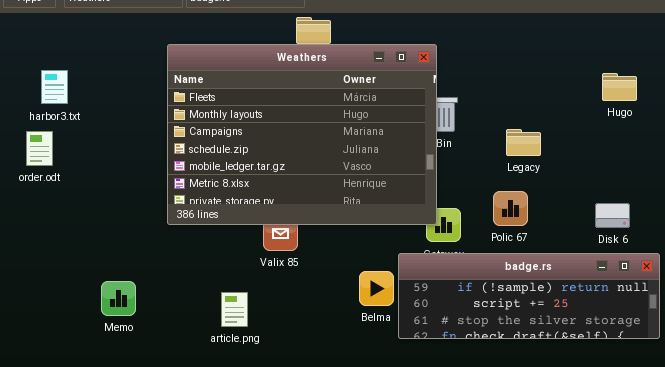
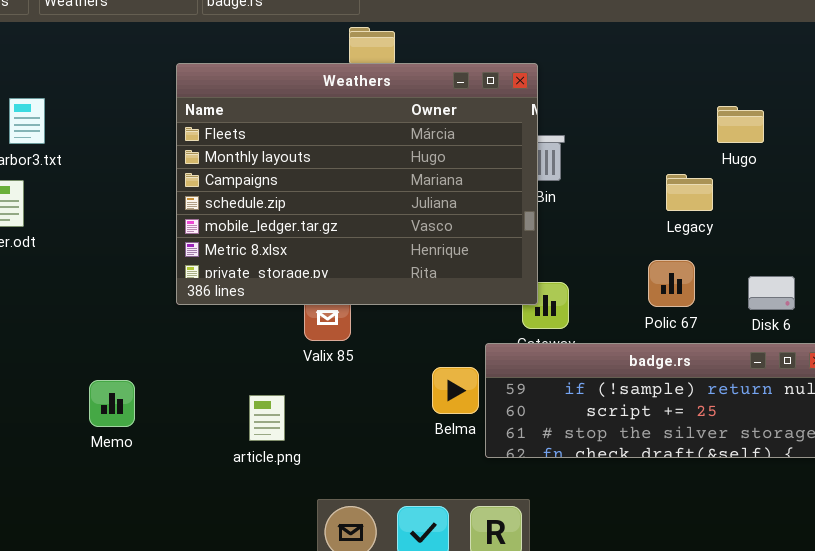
Hugo: [602,73,637,101] -> [717,106,764,143], moved
Legacy: [506,129,541,156] -> [666,174,713,211], moved
Polic 67: [493,191,528,226] -> [648,260,695,307], moved

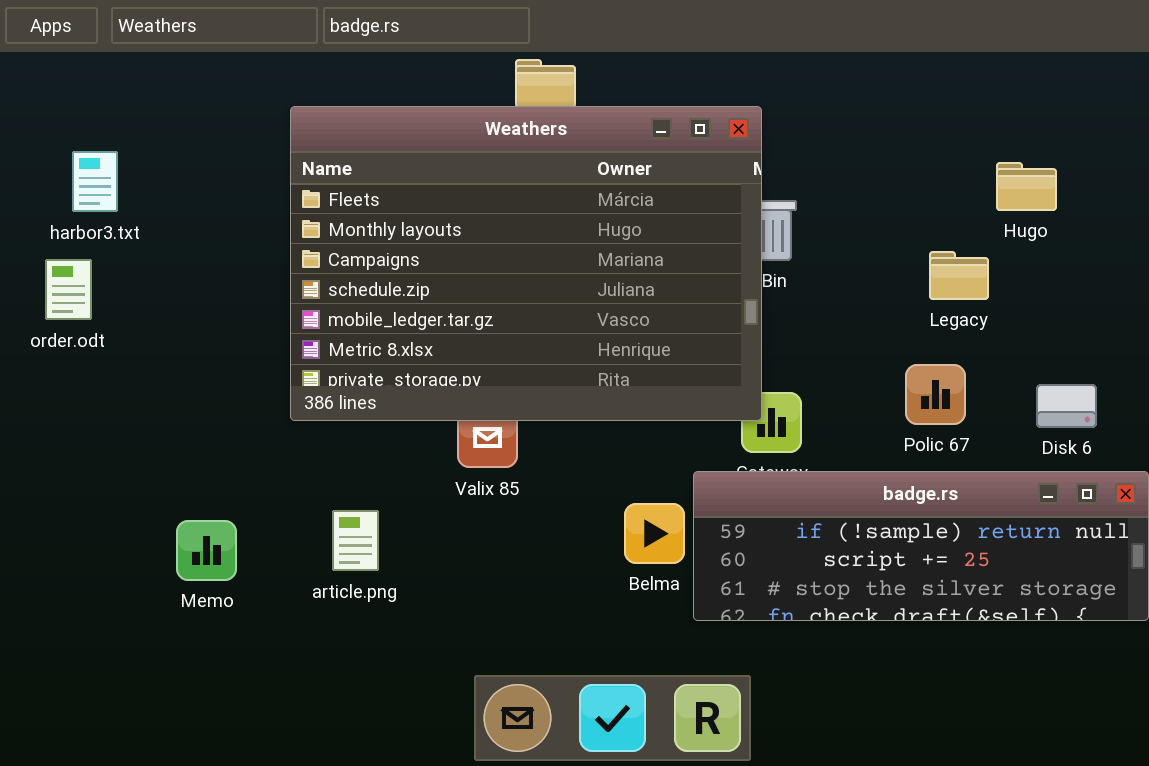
article.png: [249,395,285,441] -> [332,510,379,571], moved

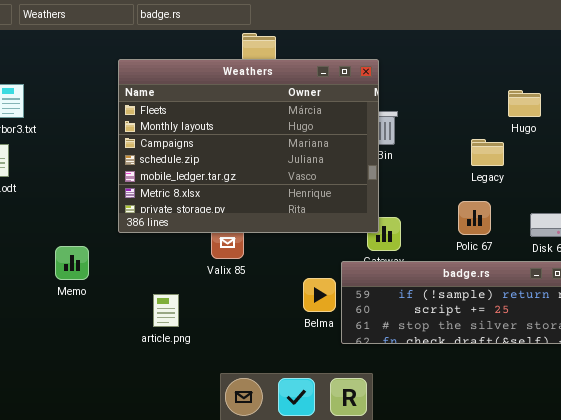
article.png: [332,510,379,571] -> [153,294,179,327], moved
Memo: [176,520,237,581] -> [55,246,89,280], moved

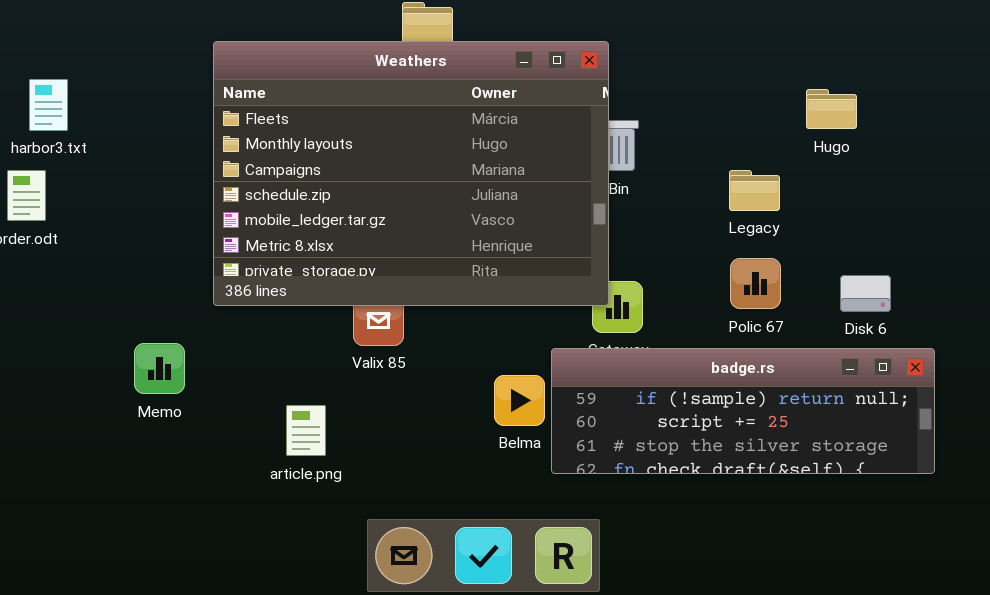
Legacy: [471,139,504,166] -> [729,170,780,211], moved
Memo: [55,246,89,280] -> [134,343,185,394], moved
article.png: [153,294,179,327] -> [286,405,326,456], moved

